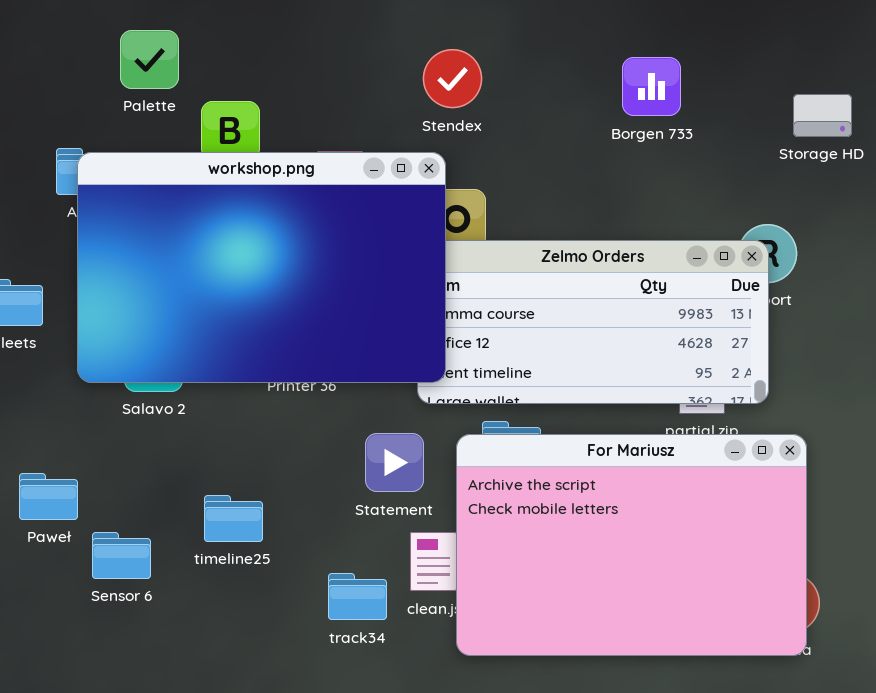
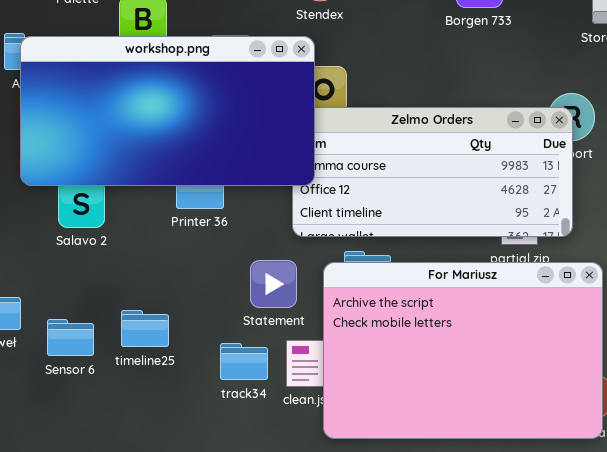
workshop.png: [77,152,446,383] -> [20,36,315,186], resized
Sensor 6: [92,532,151,579] -> [47,319,94,356], moved
track34: [328,573,387,620] -> [220,343,268,380], moved

